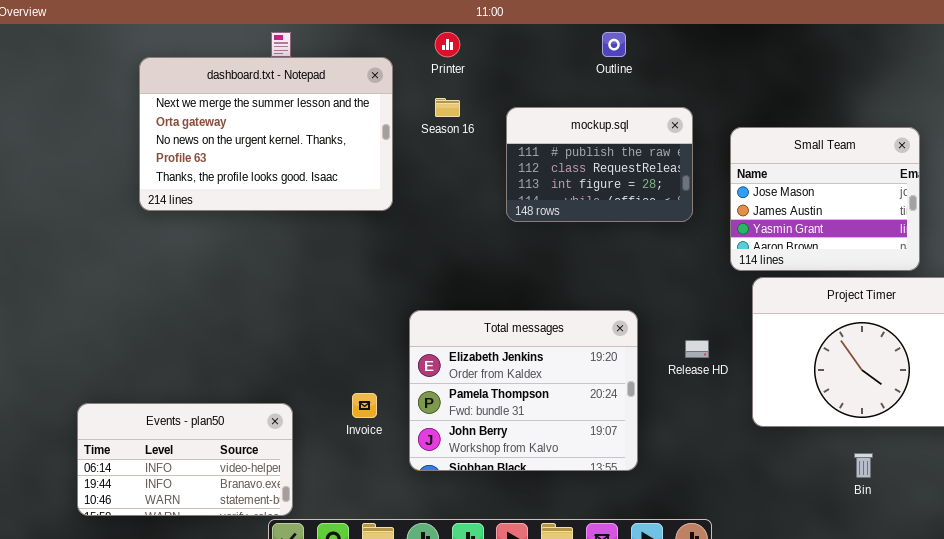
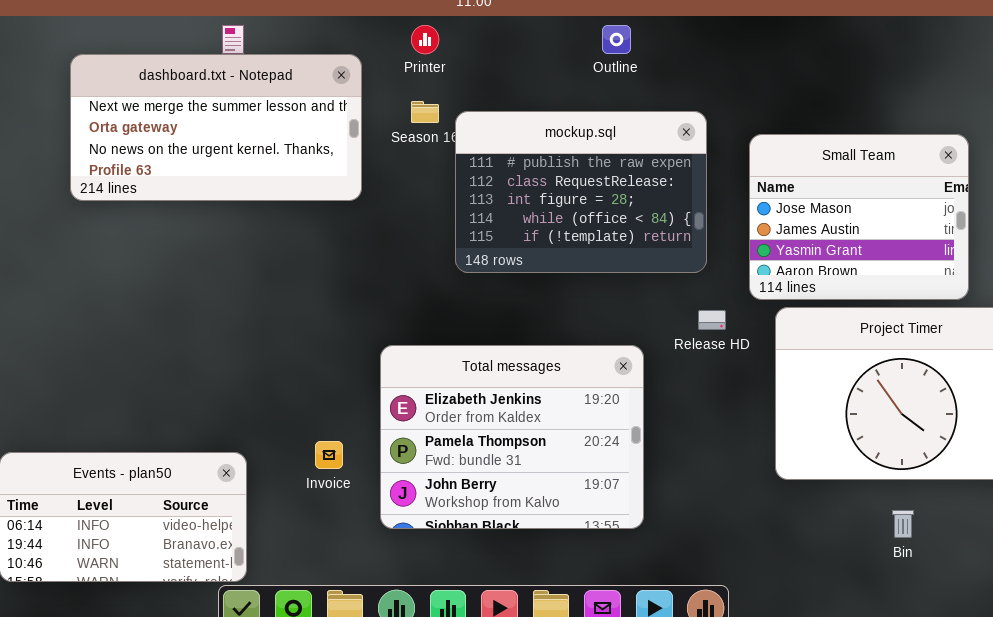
dashboard.txt - Notepad: [139,57,393,211] -> [70,54,362,201], resized
mockup.sql: [506,107,693,222] -> [455,111,707,273], resized
Release HD: [685,340,709,358] -> [698,310,726,330], moved

